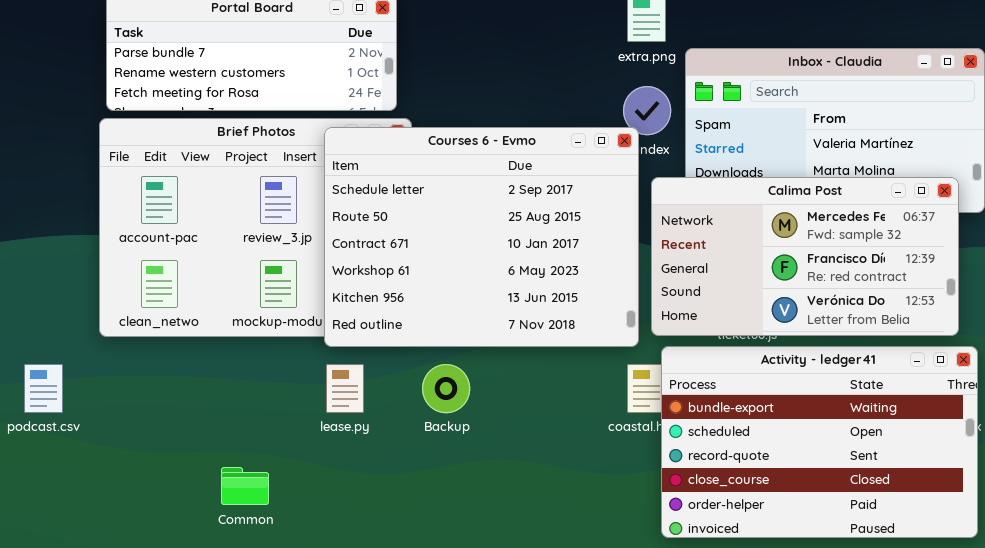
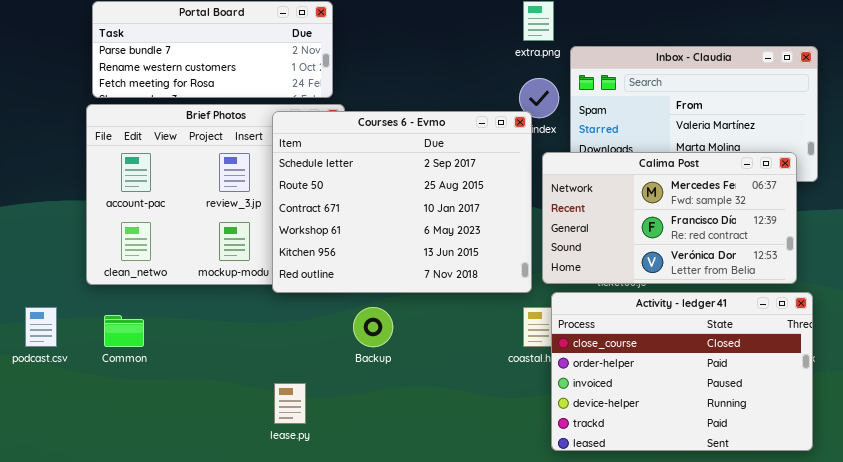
Activity - ledger41: [661,346,978,538] -> [551,292,813,451], scrolled down 3 rows
lease.py: [326,364,364,413] -> [274,383,306,424], moved
Common: [221,467,269,505] -> [104,315,144,347], moved

